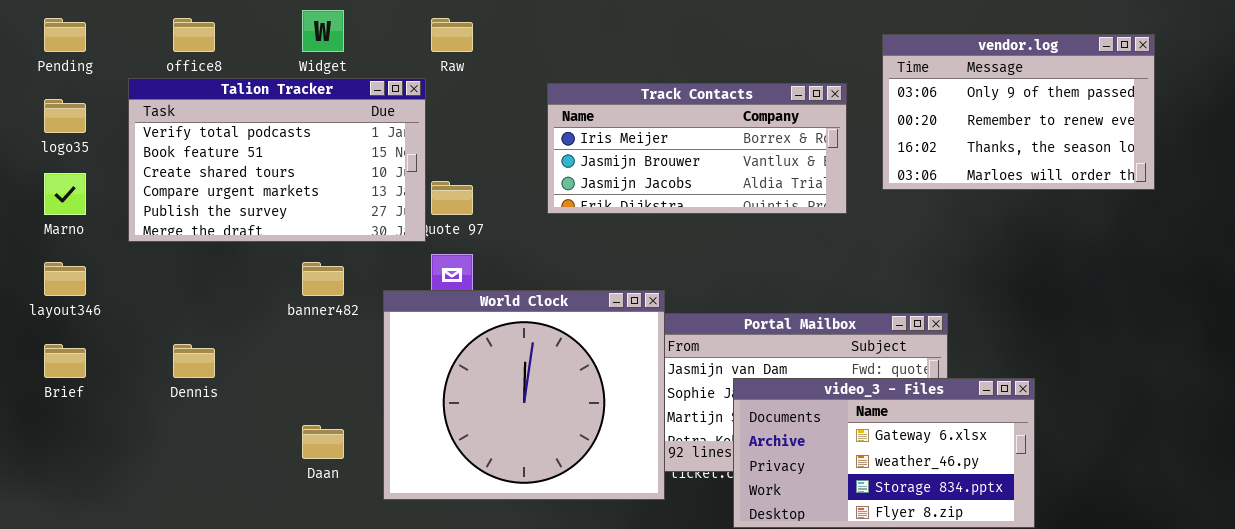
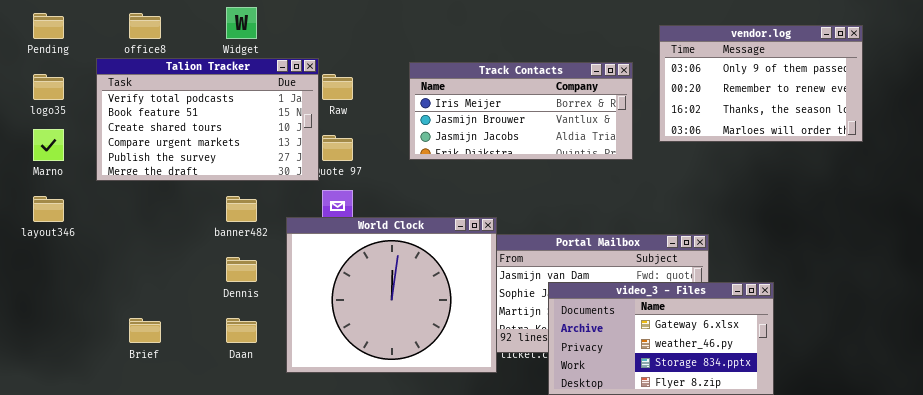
Raw: [431,18,473,52] -> [322,74,353,100], moved
Brief: [44,344,86,378] -> [129,318,161,343], moved
Dennis: [173,344,215,378] -> [226,257,257,282], moved

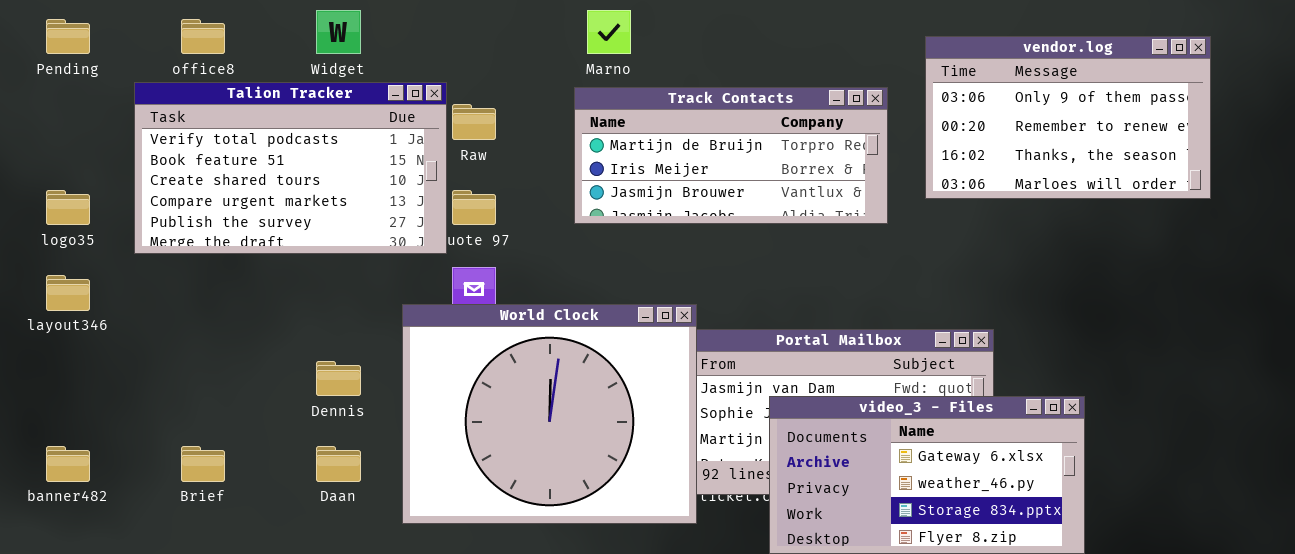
Track Contacts: [409,62,633,160] -> [574,87,888,224], scrolled up 1 row
logo35: [33,74,64,100] -> [46,190,90,225], moved
Marno: [33,129,64,161] -> [587,10,631,54], moved
banner482: [226,196,257,222] -> [46,446,90,482], moved

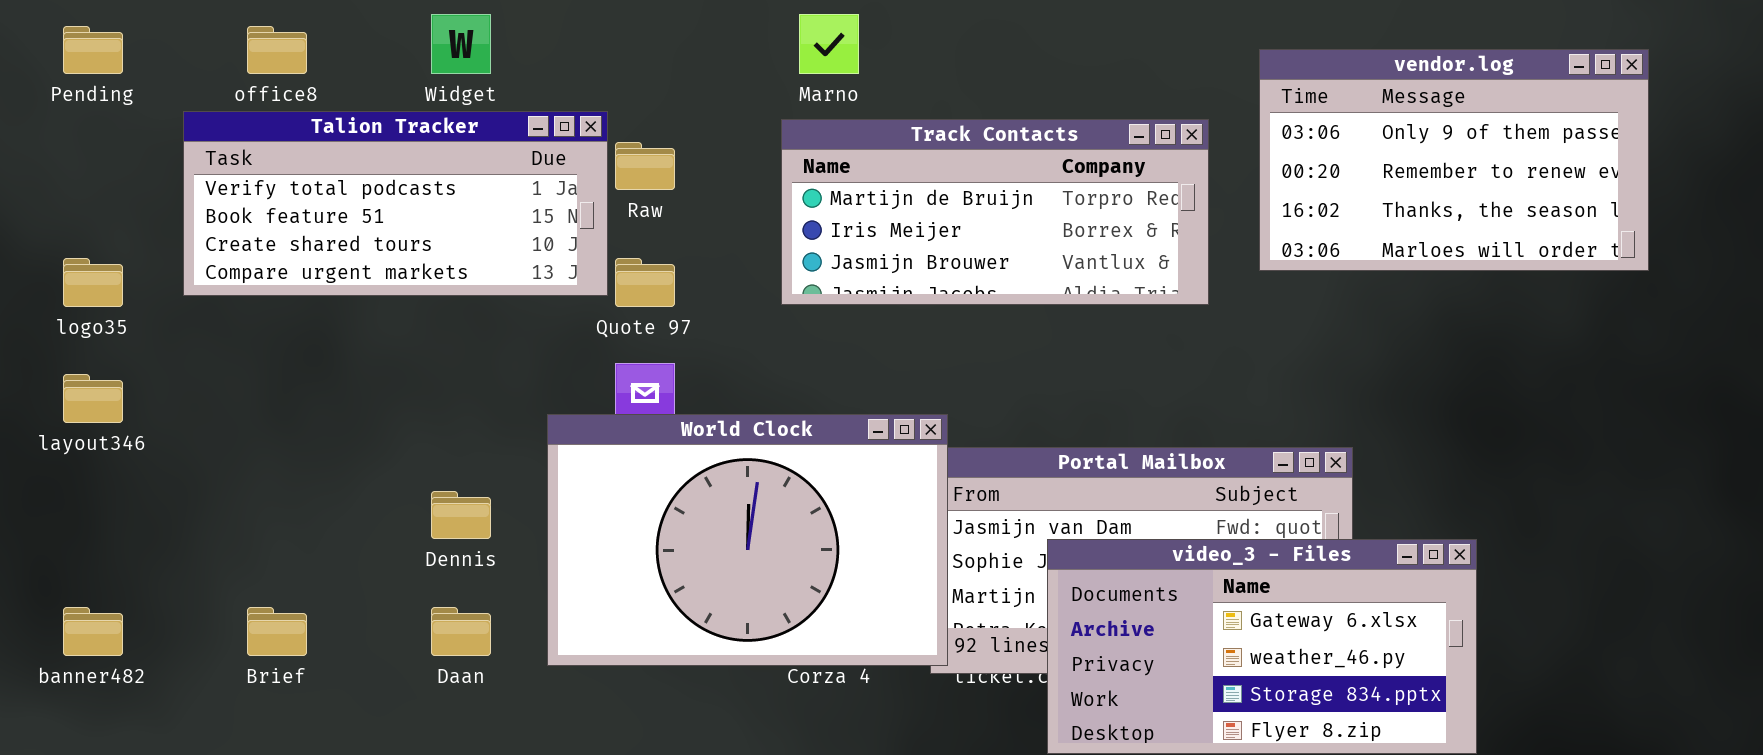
Talion Tracker: [134,82,447,254] -> [183,111,608,296], resized
World Clock: [402,304,697,524] -> [547,414,948,666], resized

